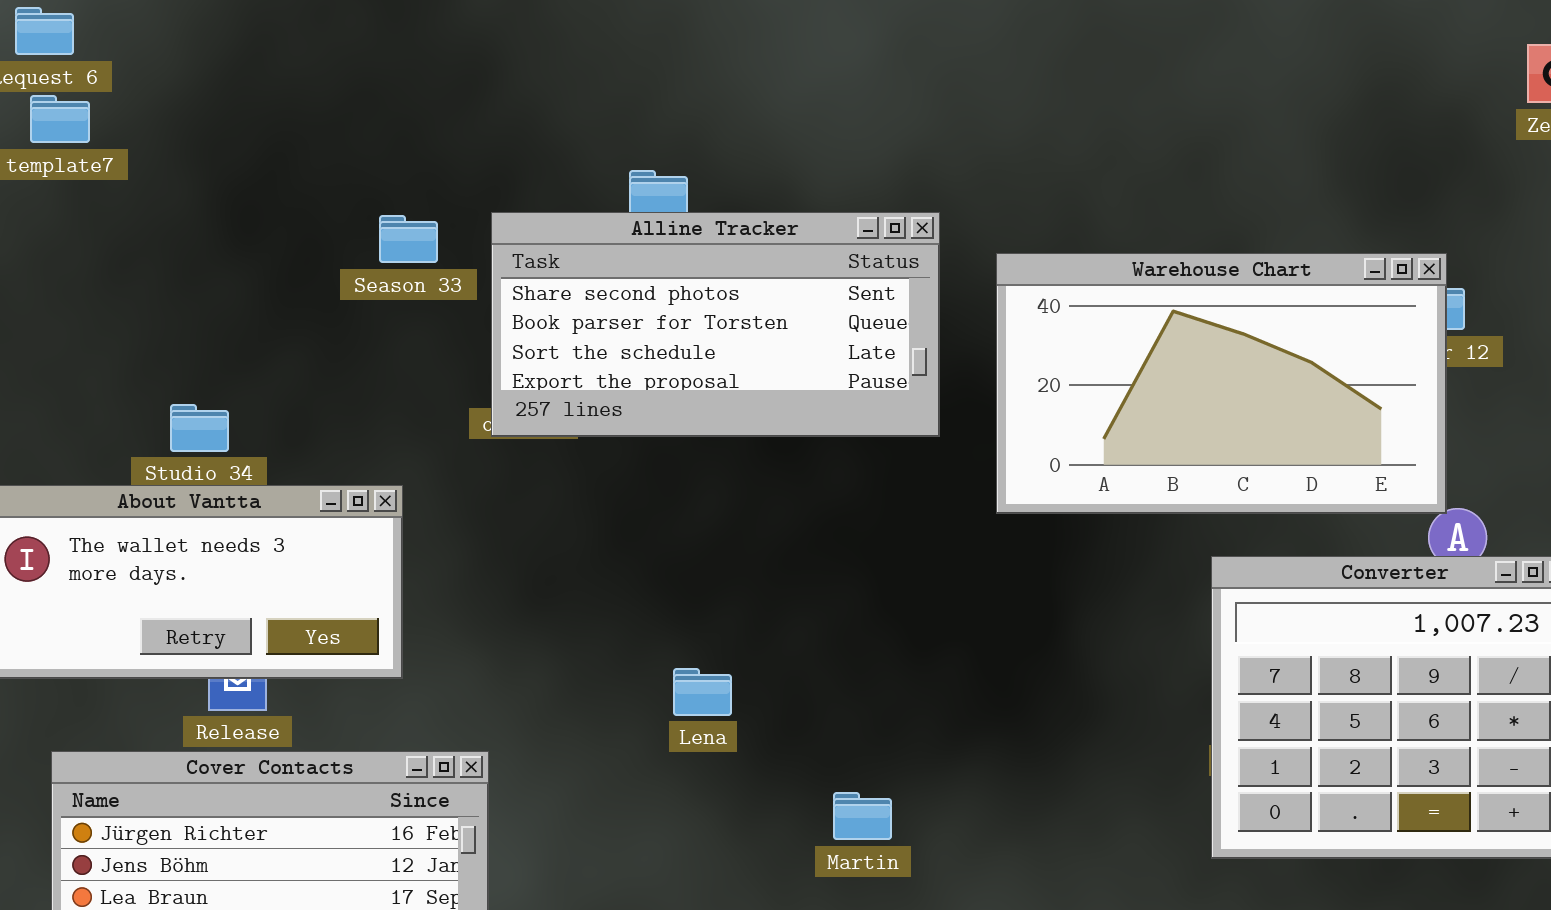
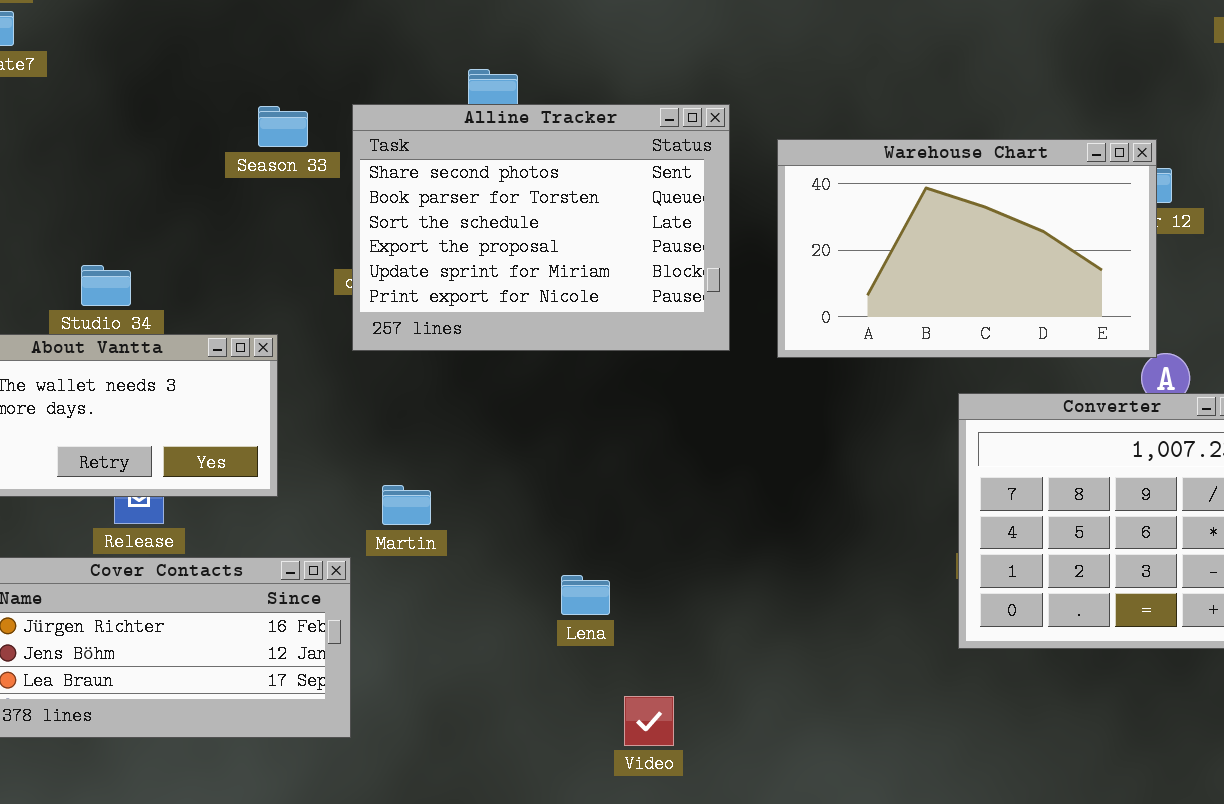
Alline Tracker: [491,212,940,437] -> [352,104,730,351], resized
Lena: [673,668,732,716] -> [561,575,610,615], moved
Martin: [833,792,892,840] -> [382,485,431,525], moved

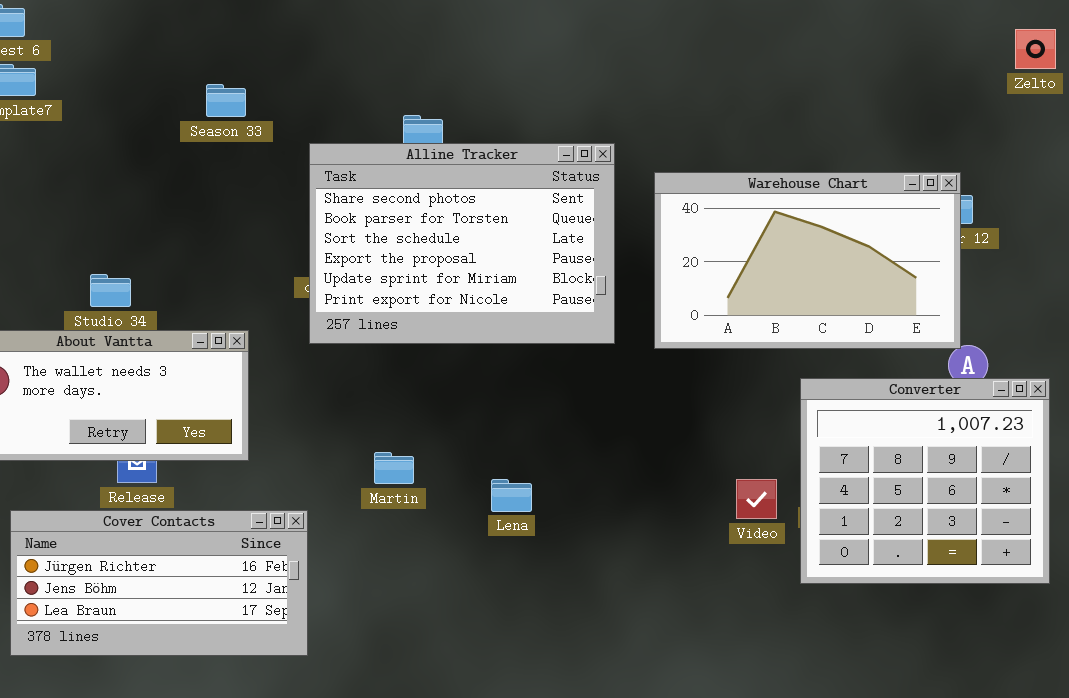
Season 33: [258,106,308,147] -> [206,84,246,117], moved
Martin: [382,485,431,525] -> [374,452,414,484], moved
Lena: [561,575,610,615] -> [491,479,532,512], moved
Video: [624,696,674,746] -> [736,479,777,519], moved

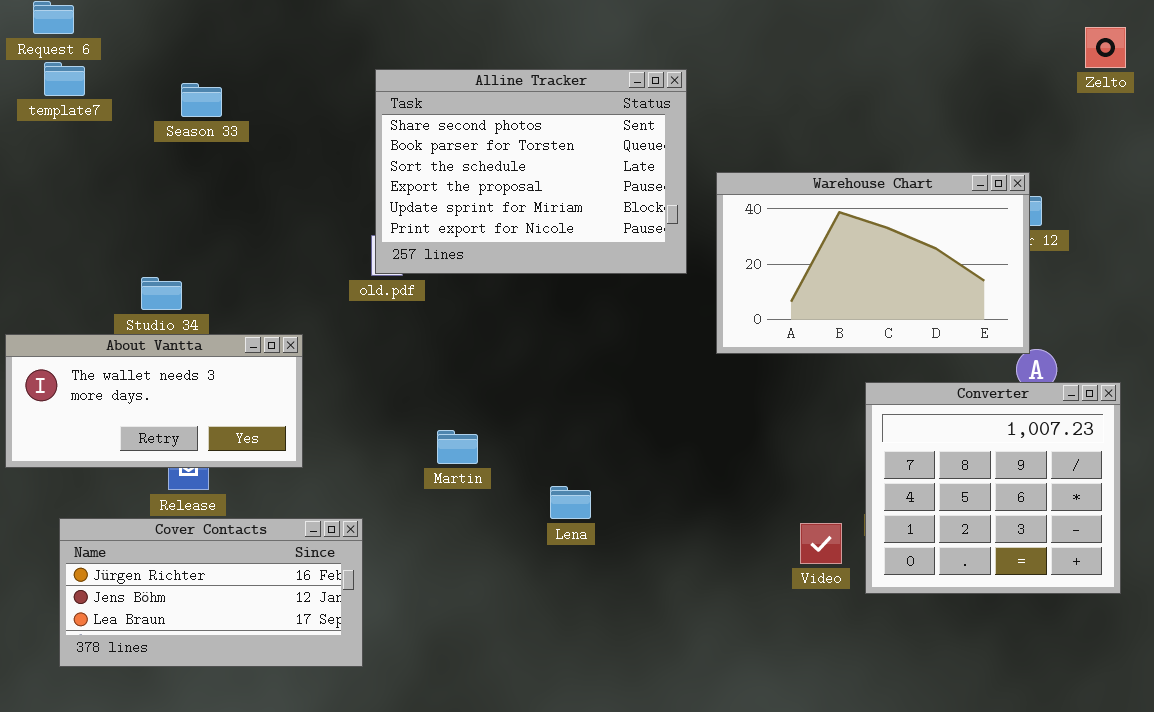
Season 33: [206,84,246,117] -> [181,83,222,117], moved
Alline Tracker: [309,143,615,344] -> [375,69,687,274], moved
Martin: [374,452,414,484] -> [437,430,478,464], moved
Video: [736,479,777,519] -> [800,523,842,564], moved

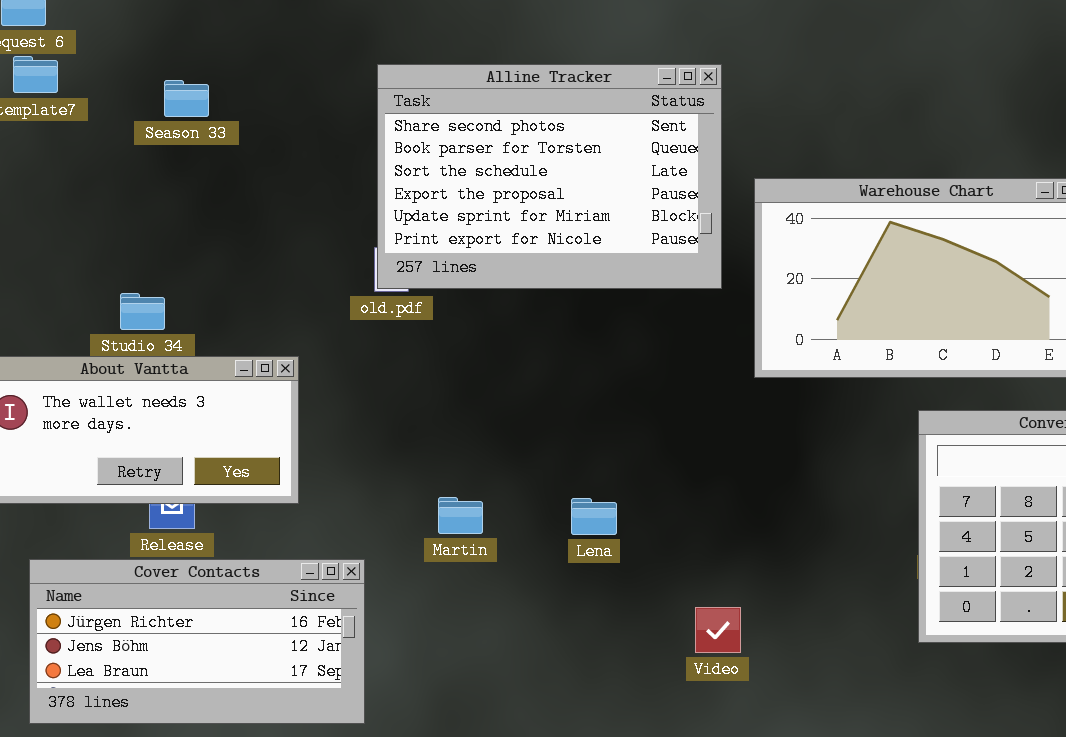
Martin: [437,430,478,464] -> [438,497,483,534], moved
Lena: [550,486,591,519] -> [571,498,617,535], moved
Video: [800,523,842,564] -> [695,607,741,653], moved

